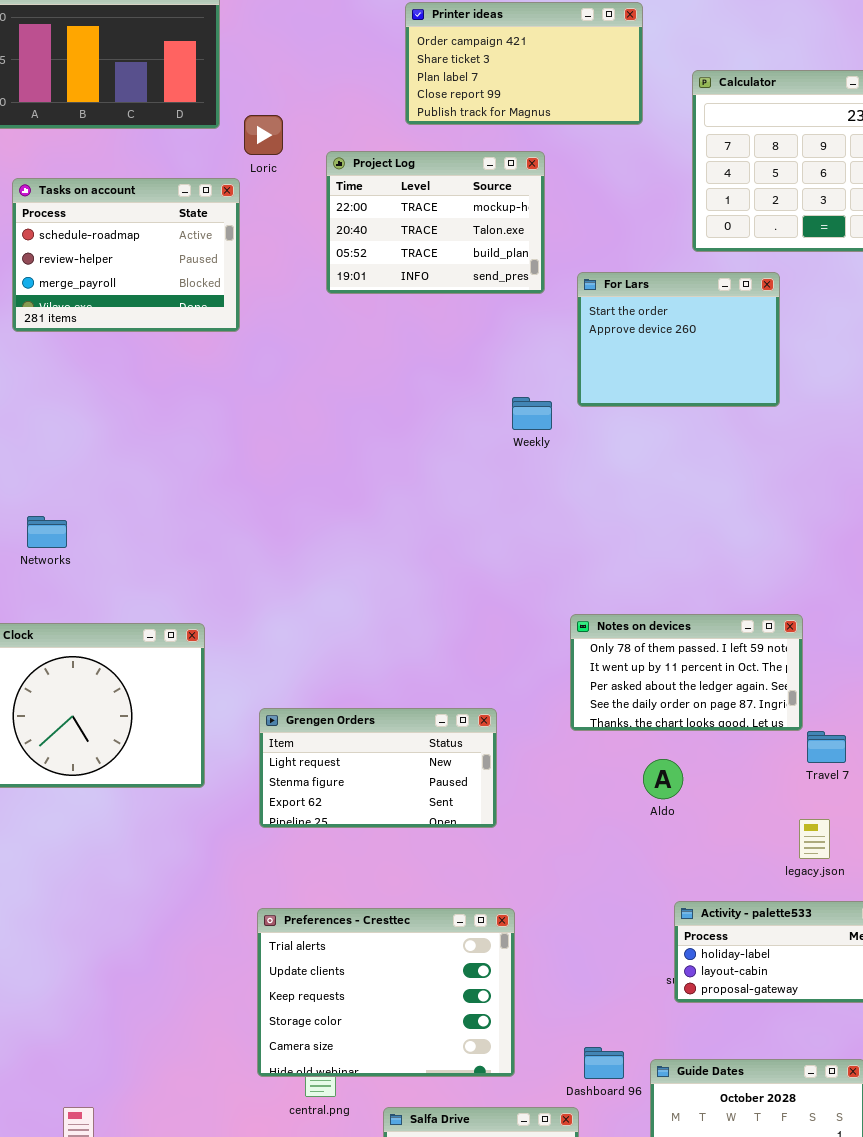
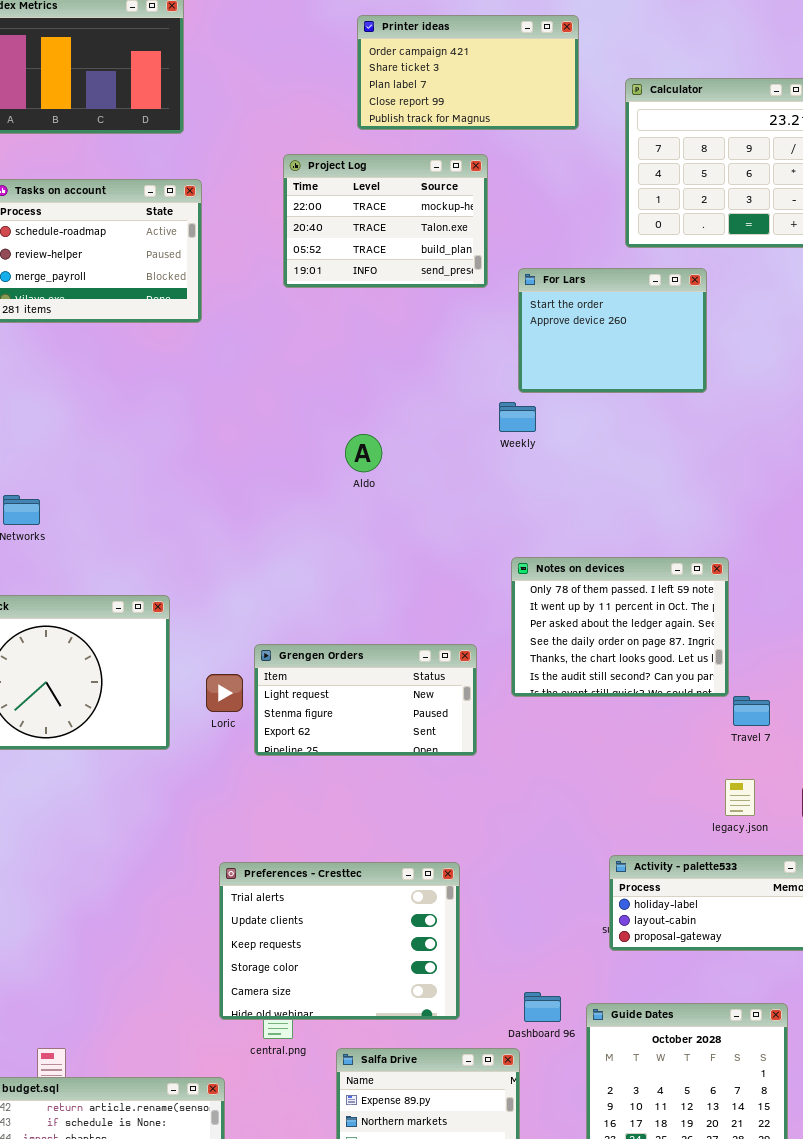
Loric: [244,115,283,155] -> [206,674,243,712], moved
Weekly: [512,397,552,430] -> [499,402,536,432], moved
Notes on devices: [570,614,803,731] -> [511,557,729,697], resized
Grengen Orders: [259,708,497,828] -> [254,644,477,756], moved
Aldo: [643,759,683,799] -> [345,434,382,472], moved

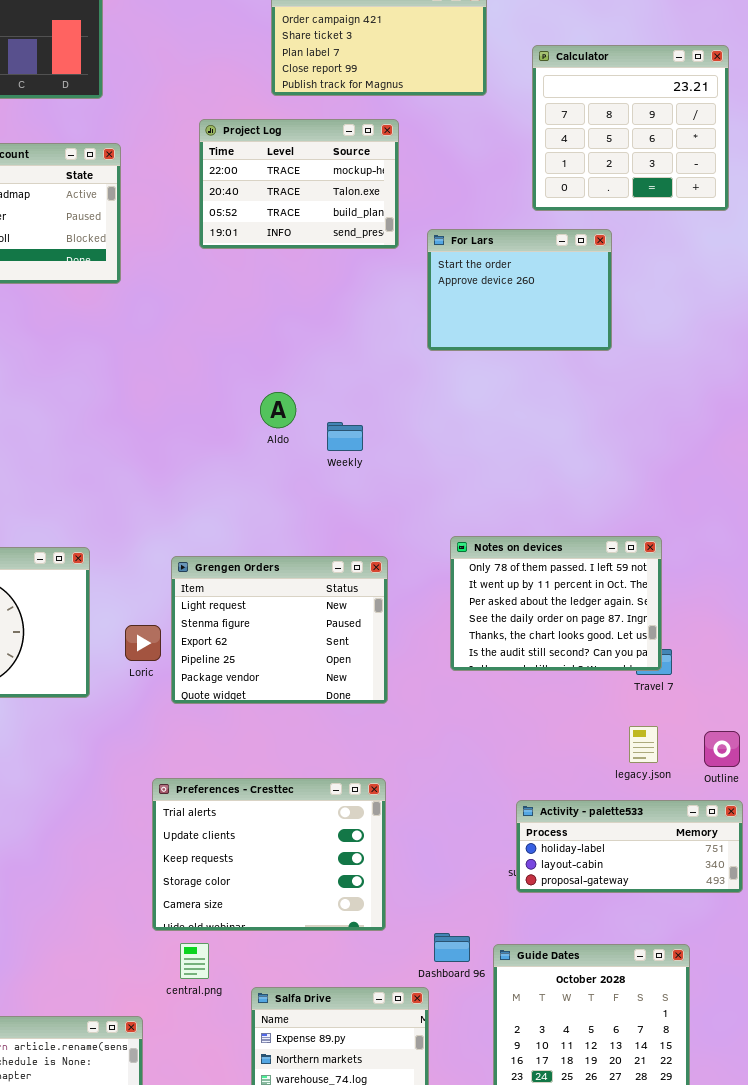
Weekly: [499,402,536,432] -> [327,422,363,451], moved
Notes on devices: [511,557,729,697] -> [450,536,662,671], moved
Grengen Orders: [254,644,477,756] -> [171,556,388,704], resized
Preferences - Cresttec: [219,862,460,1020] -> [152,778,386,931], moved

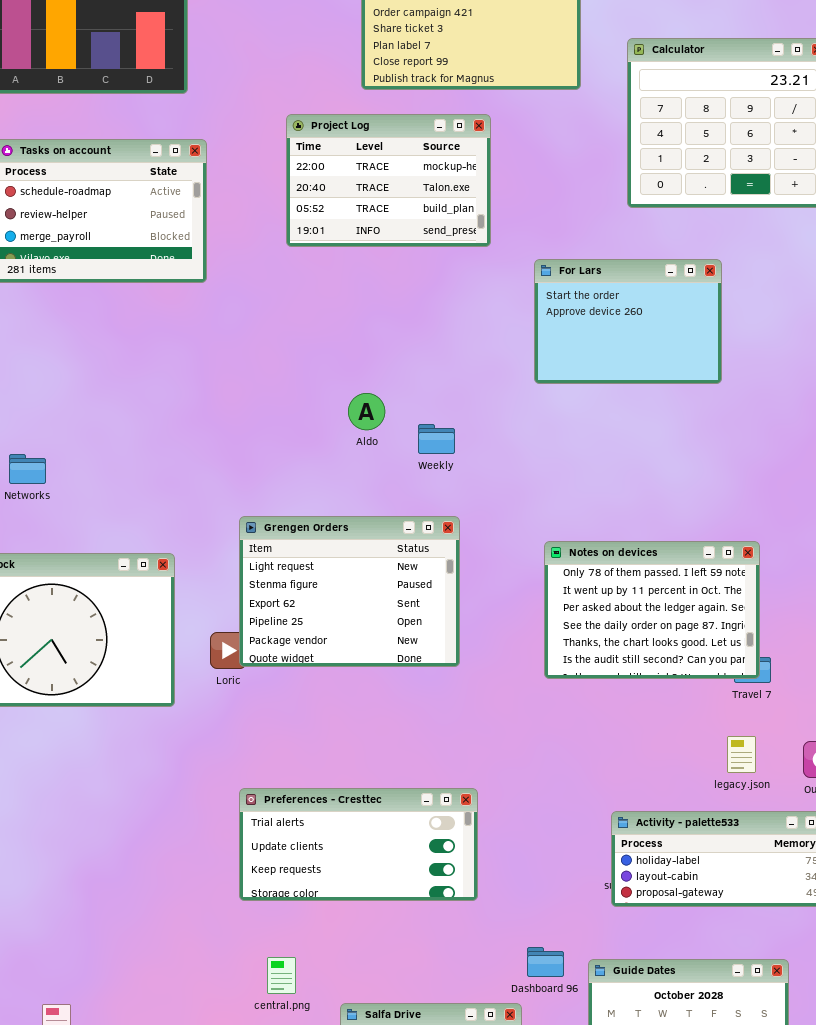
For Lars: [427,229,612,351] -> [534,259,722,384], moved
Grengen Orders: [171,556,388,704] -> [239,516,460,667], moved
Preferences - Cresttec: [152,778,386,931] -> [239,788,478,901], resized

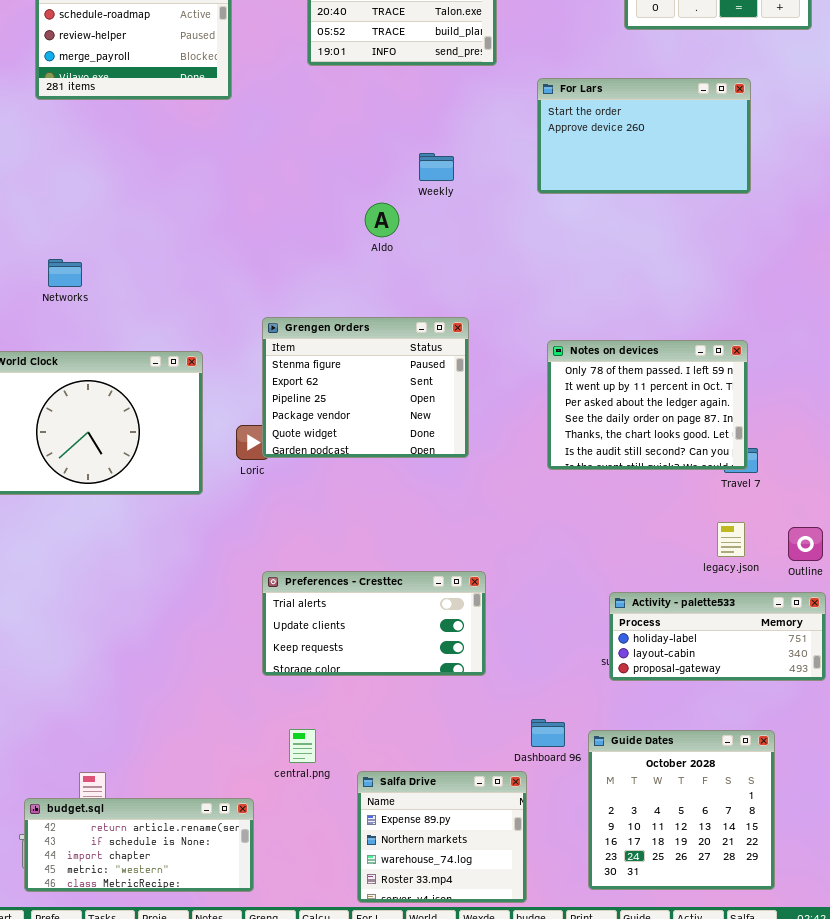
For Lars: [534,259,722,384] -> [537,78,751,194], resized
Weekly: [418,424,455,454] -> [419,153,454,181], moved
Grengen Orders: [239,516,460,667] -> [262,317,469,458], scrolled down 1 row

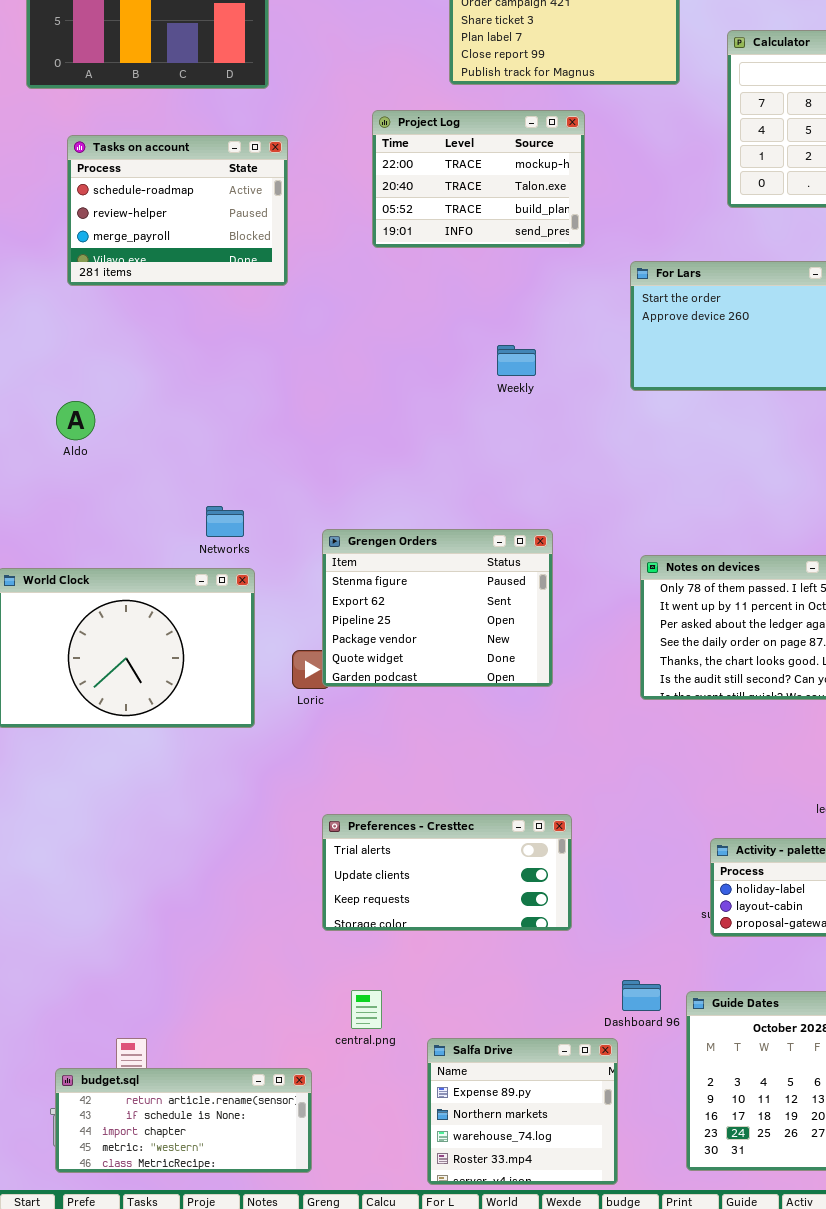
Aldo: [365,203,399,237] -> [56,401,95,440], moved
Networks: [48,259,82,287] -> [206,506,244,537], moved

